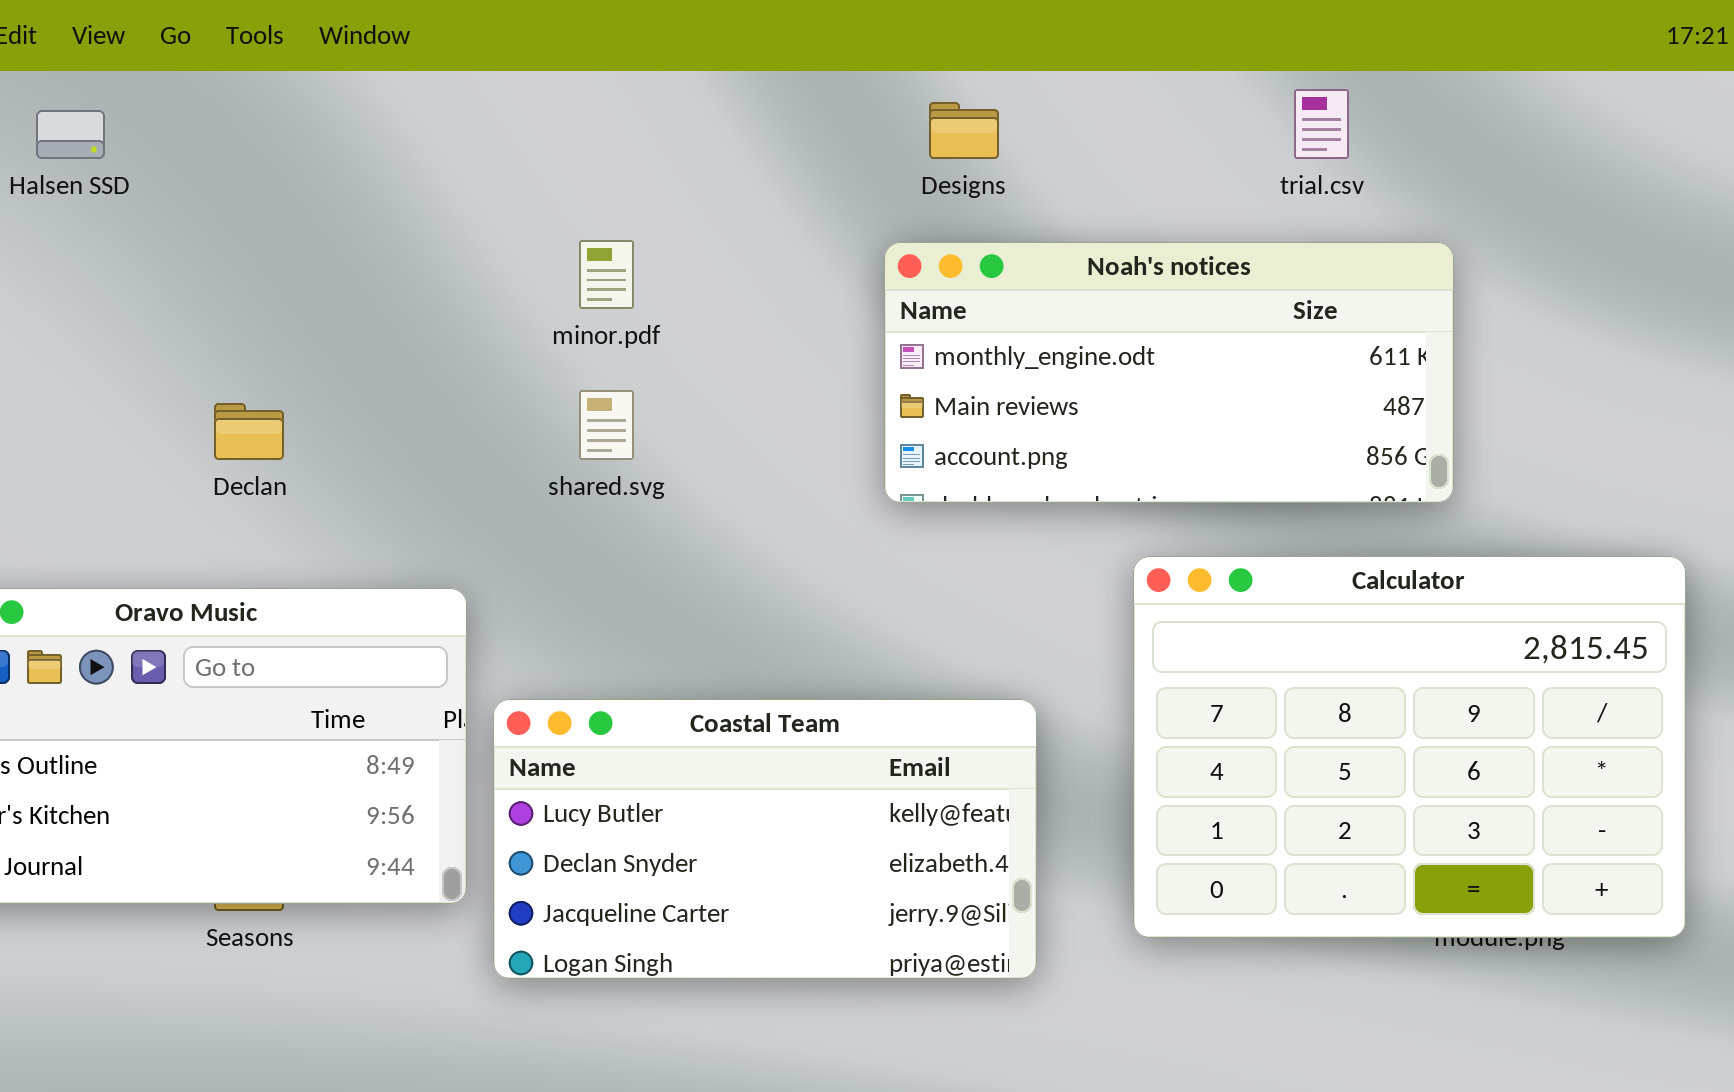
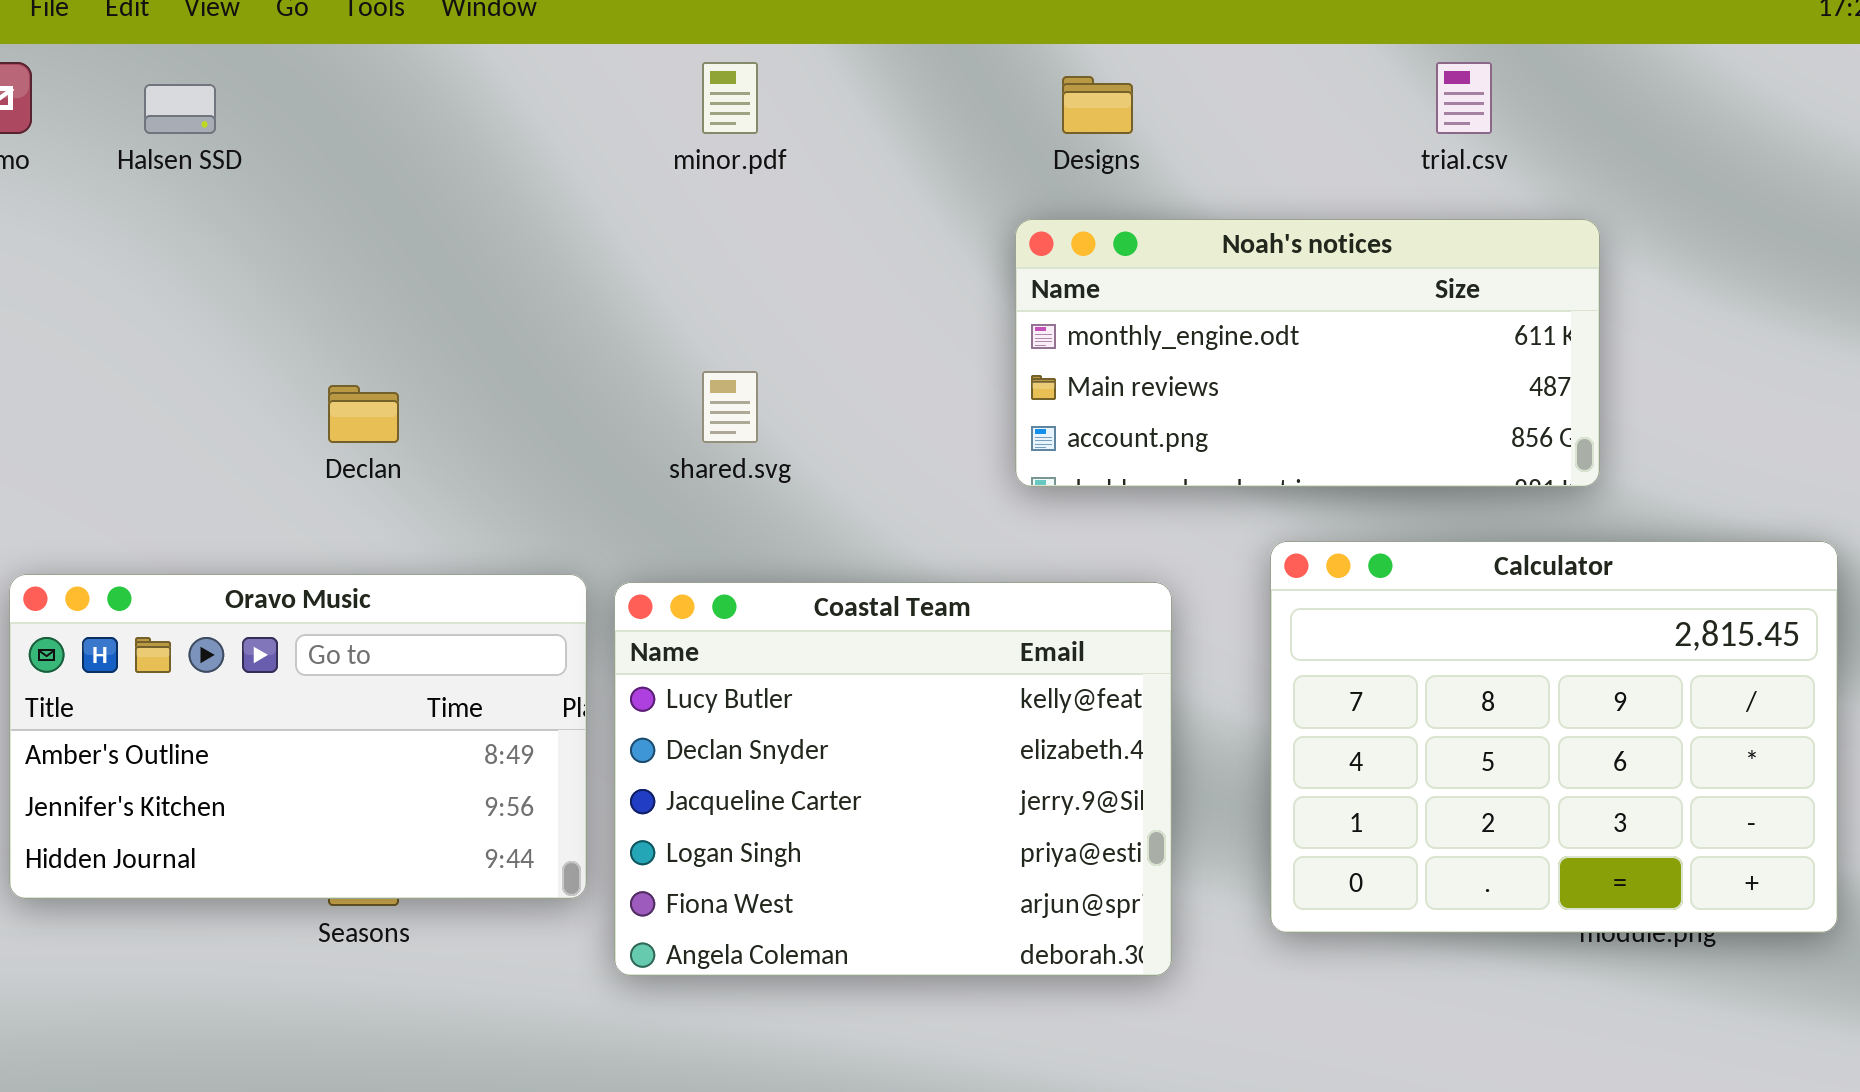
minor.pdf: [579,240,634,309] -> [702,62,758,134], moved
Coastal Team: [493,699,1037,979] -> [614,582,1172,976], resized

